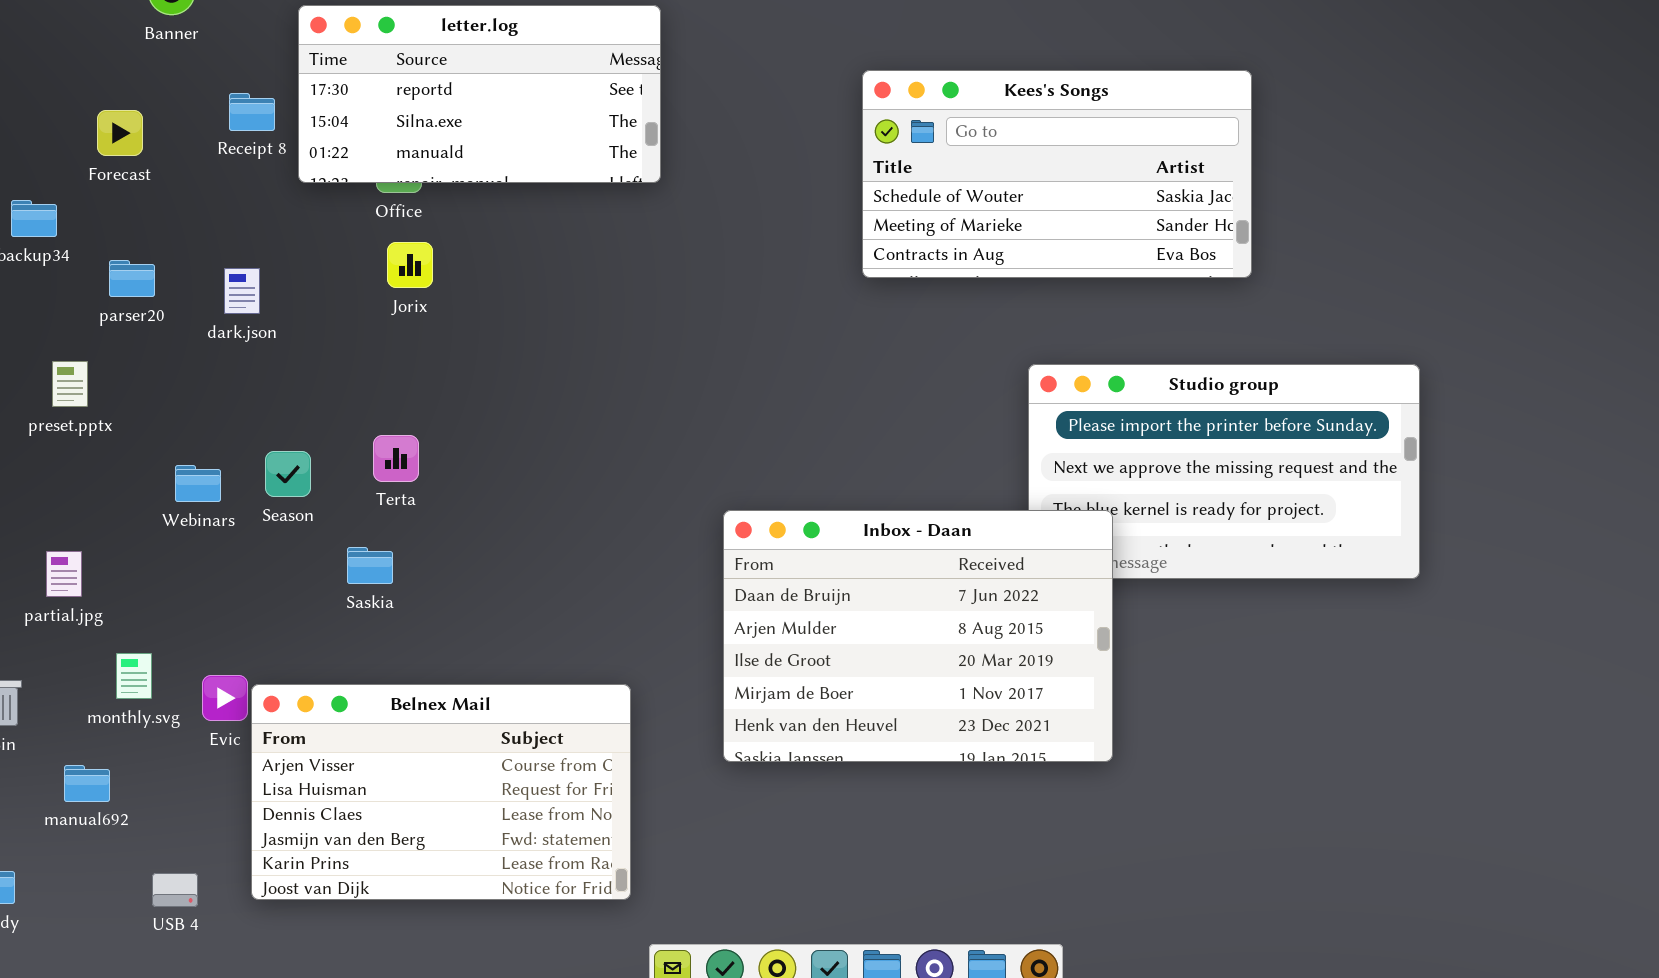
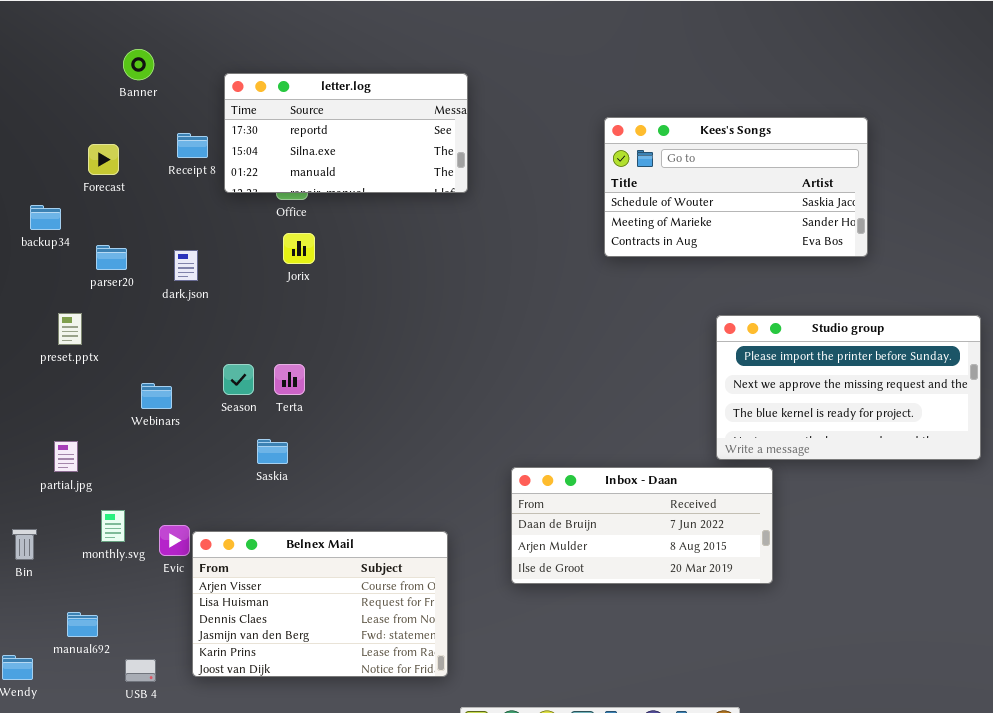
Season: [265,451,311,497] -> [223,364,254,395], moved
Inbox - Daan: [723,510,1113,762] -> [511,467,773,584], resized
manual692: [64,765,110,802] -> [67,612,98,637], moved

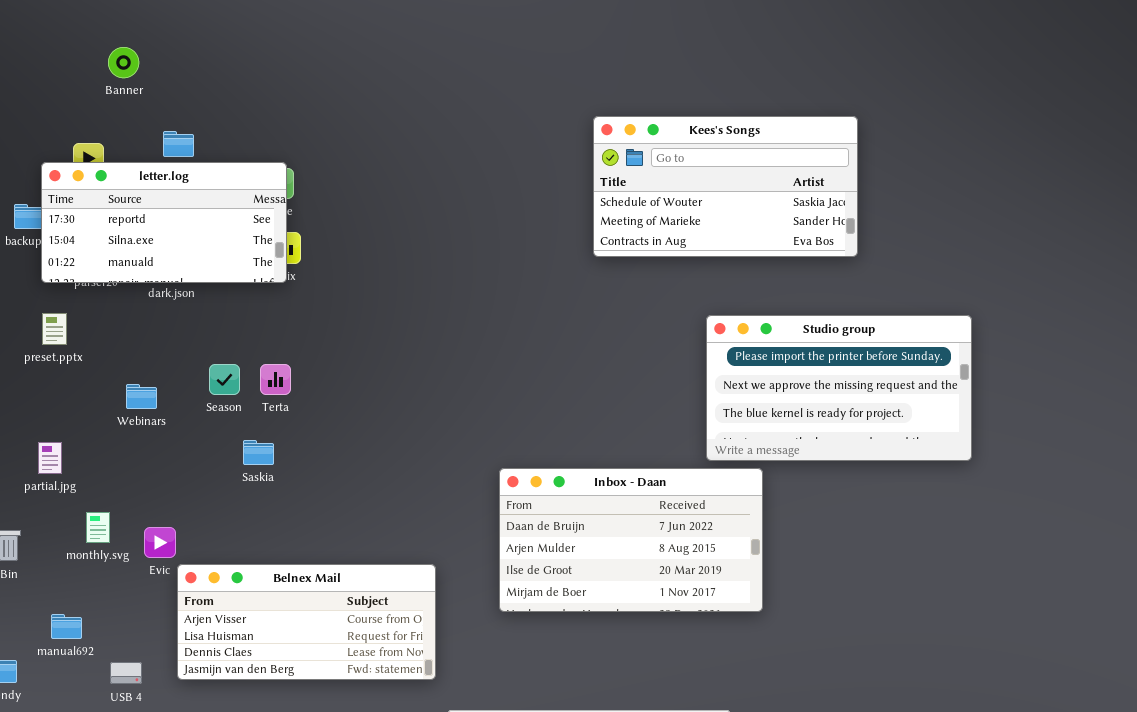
letter.log: [224,73,468,193] -> [41,162,287,283], moved
Inbox - Daan: [511,467,773,584] -> [499,468,763,612], resized
Belnex Mail: [192,531,448,677] -> [177,564,436,680], resized

